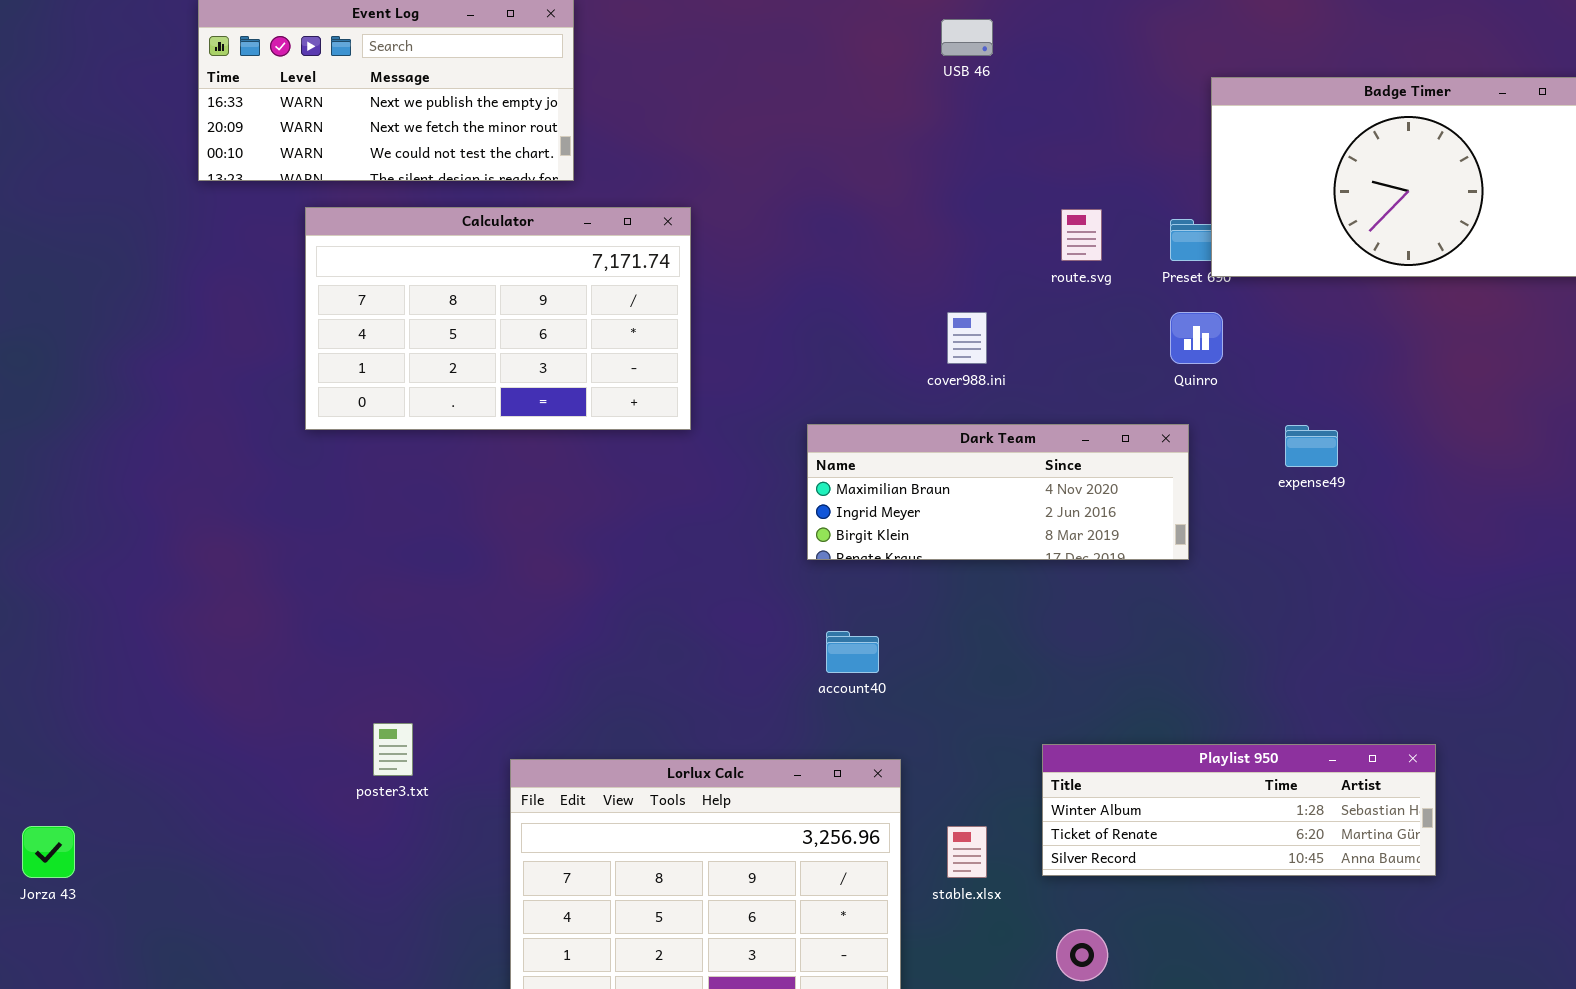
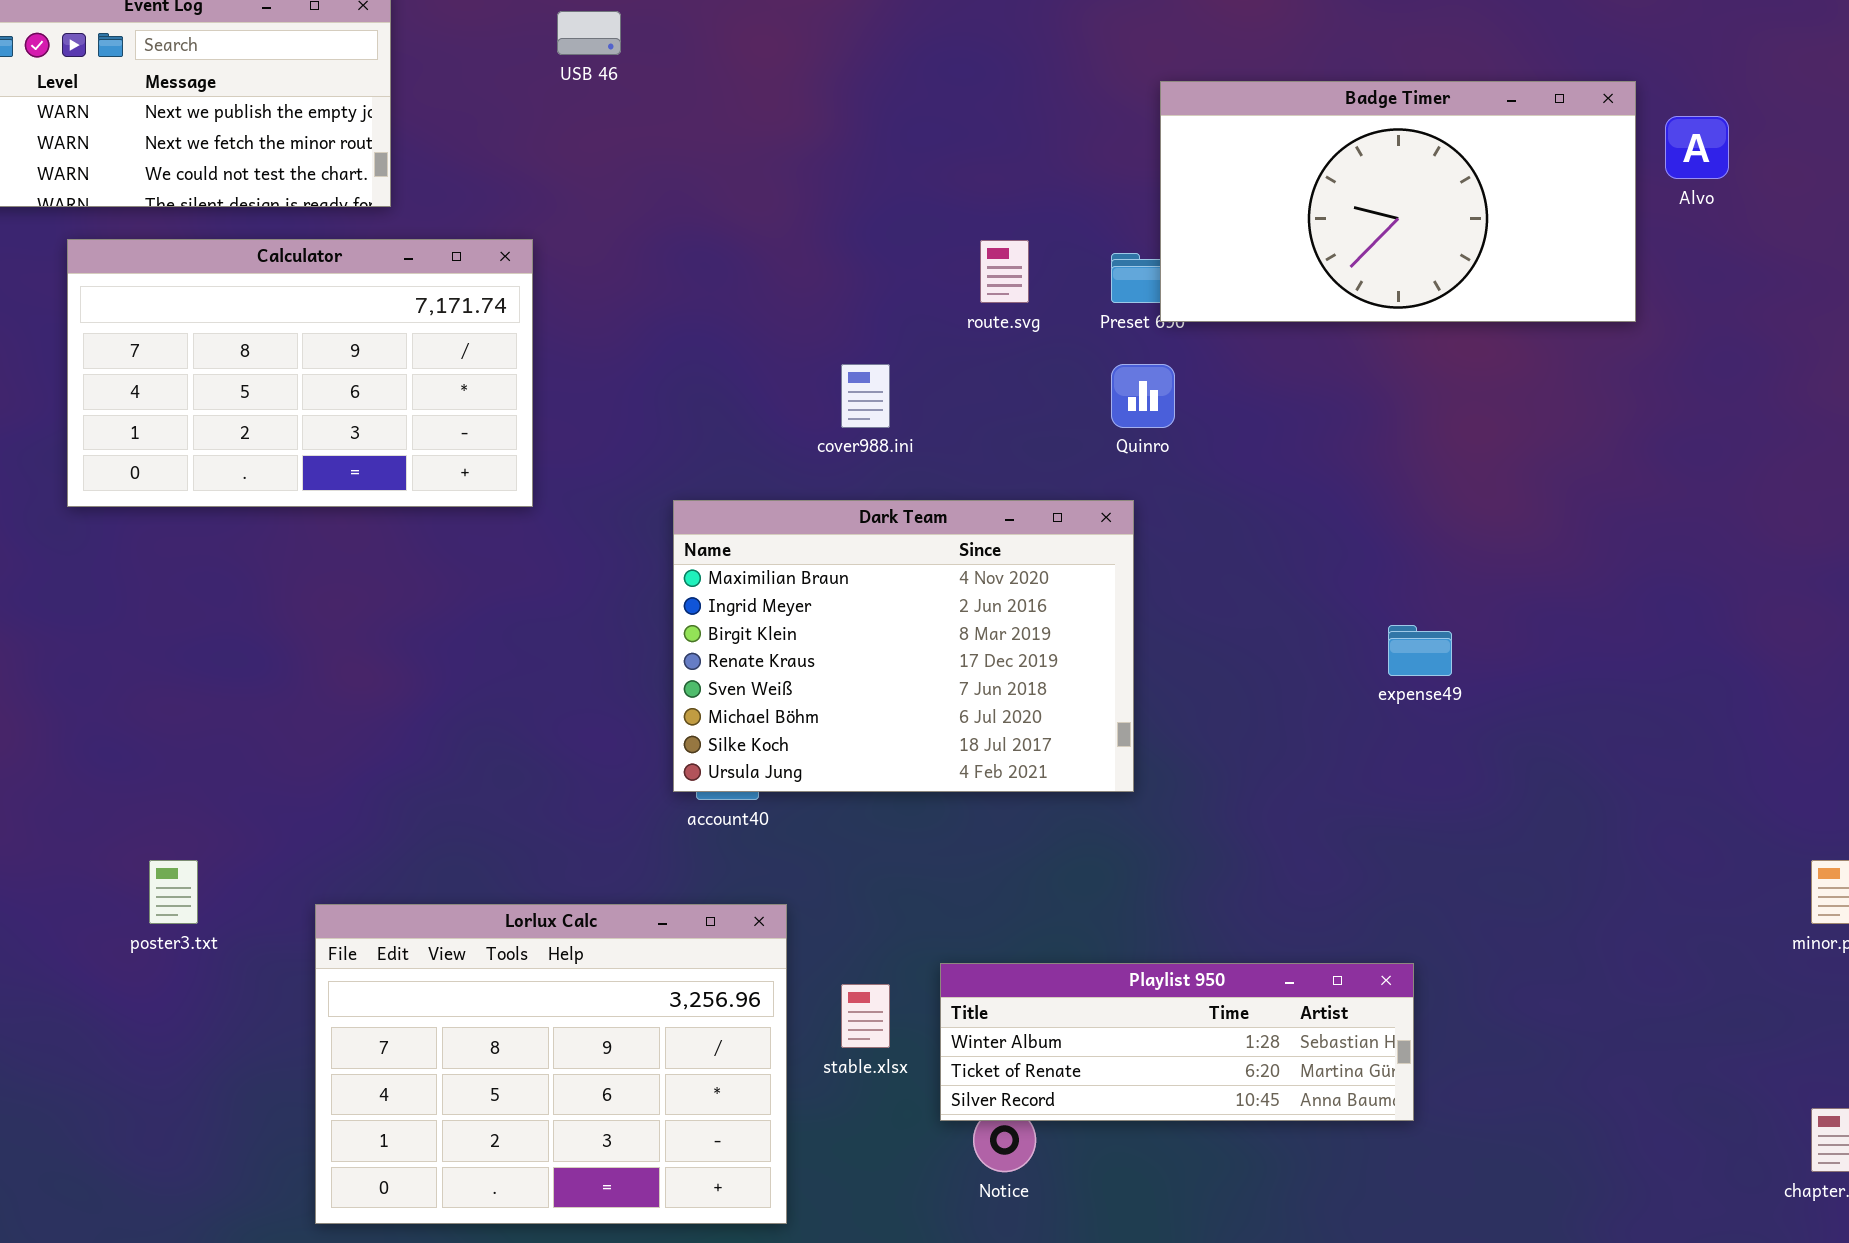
USB 46: [941,19,993,56] -> [557,11,621,55], moved
Dark Team: [807,424,1189,560] -> [673,500,1134,792], resized
expense49: [1285,425,1338,467] -> [1388,625,1452,676], moved
Playlist 950: [1042,744,1436,876] -> [940,963,1414,1121], moved

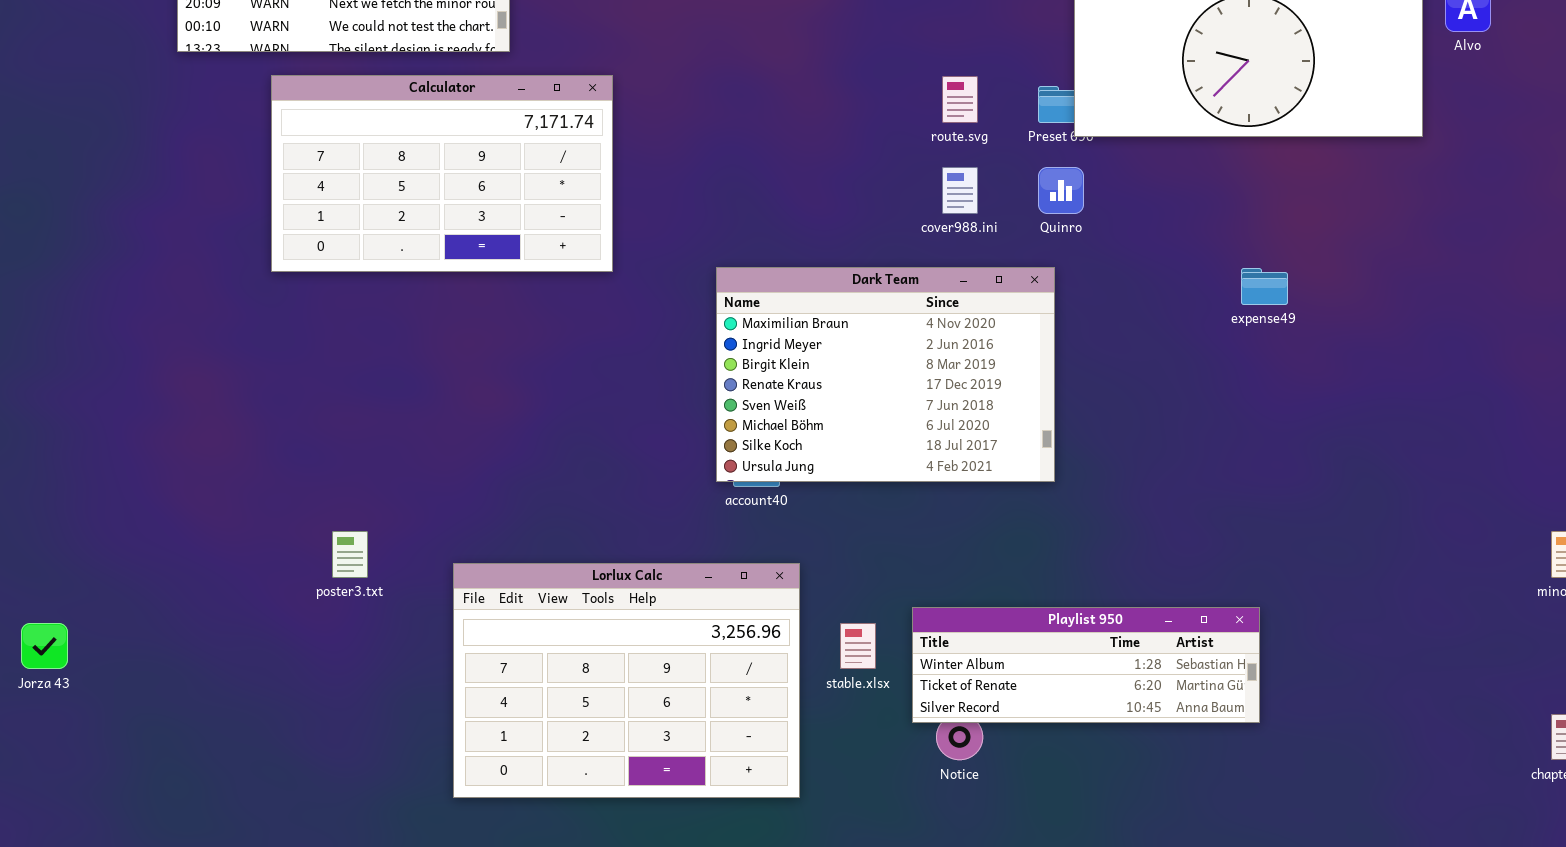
cover988.ini: [841,364,890,428] -> [942,167,978,214], moved
expense49: [1388,625,1452,676] -> [1241,268,1288,305], moved

